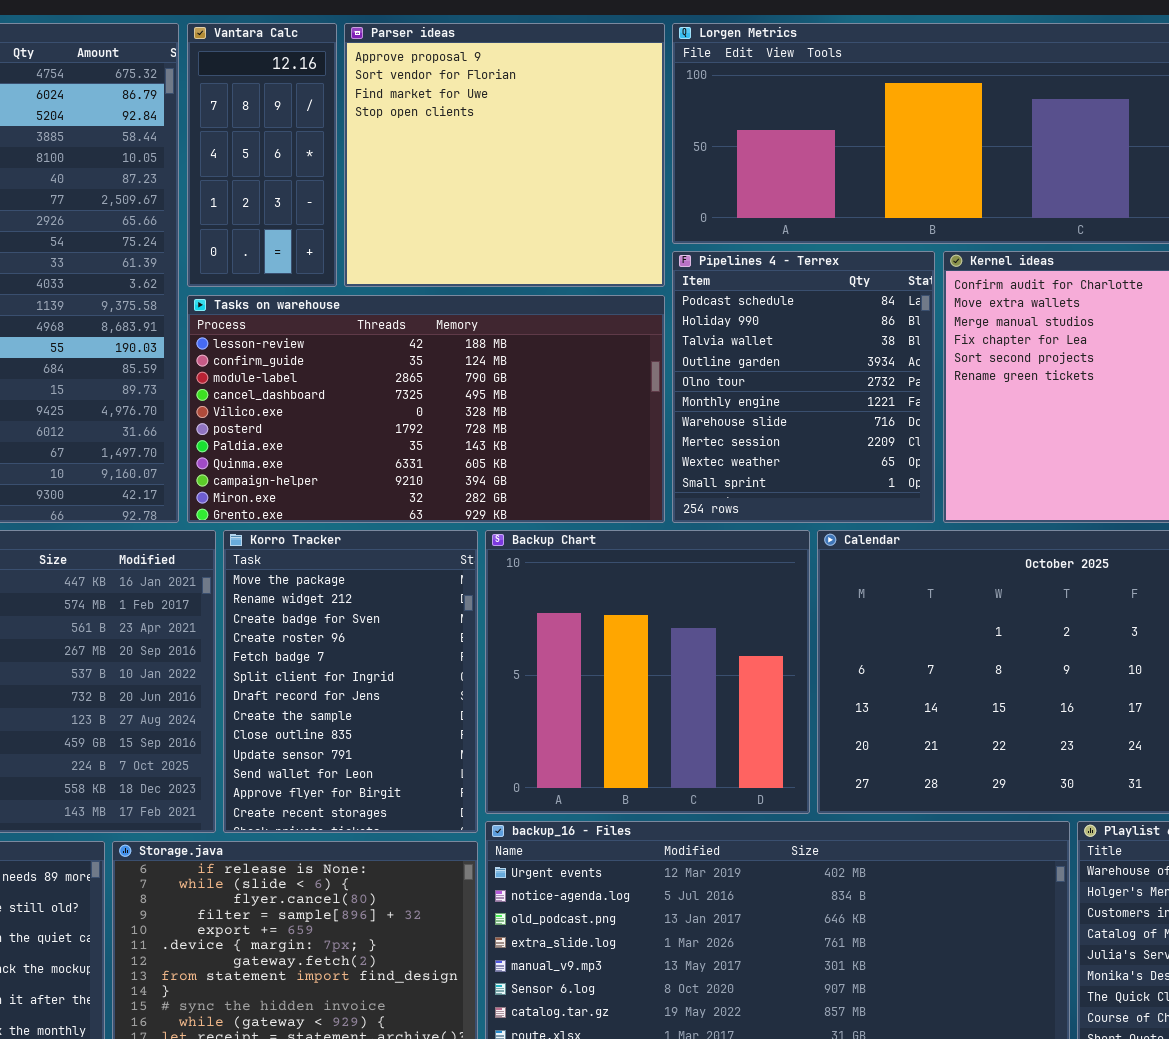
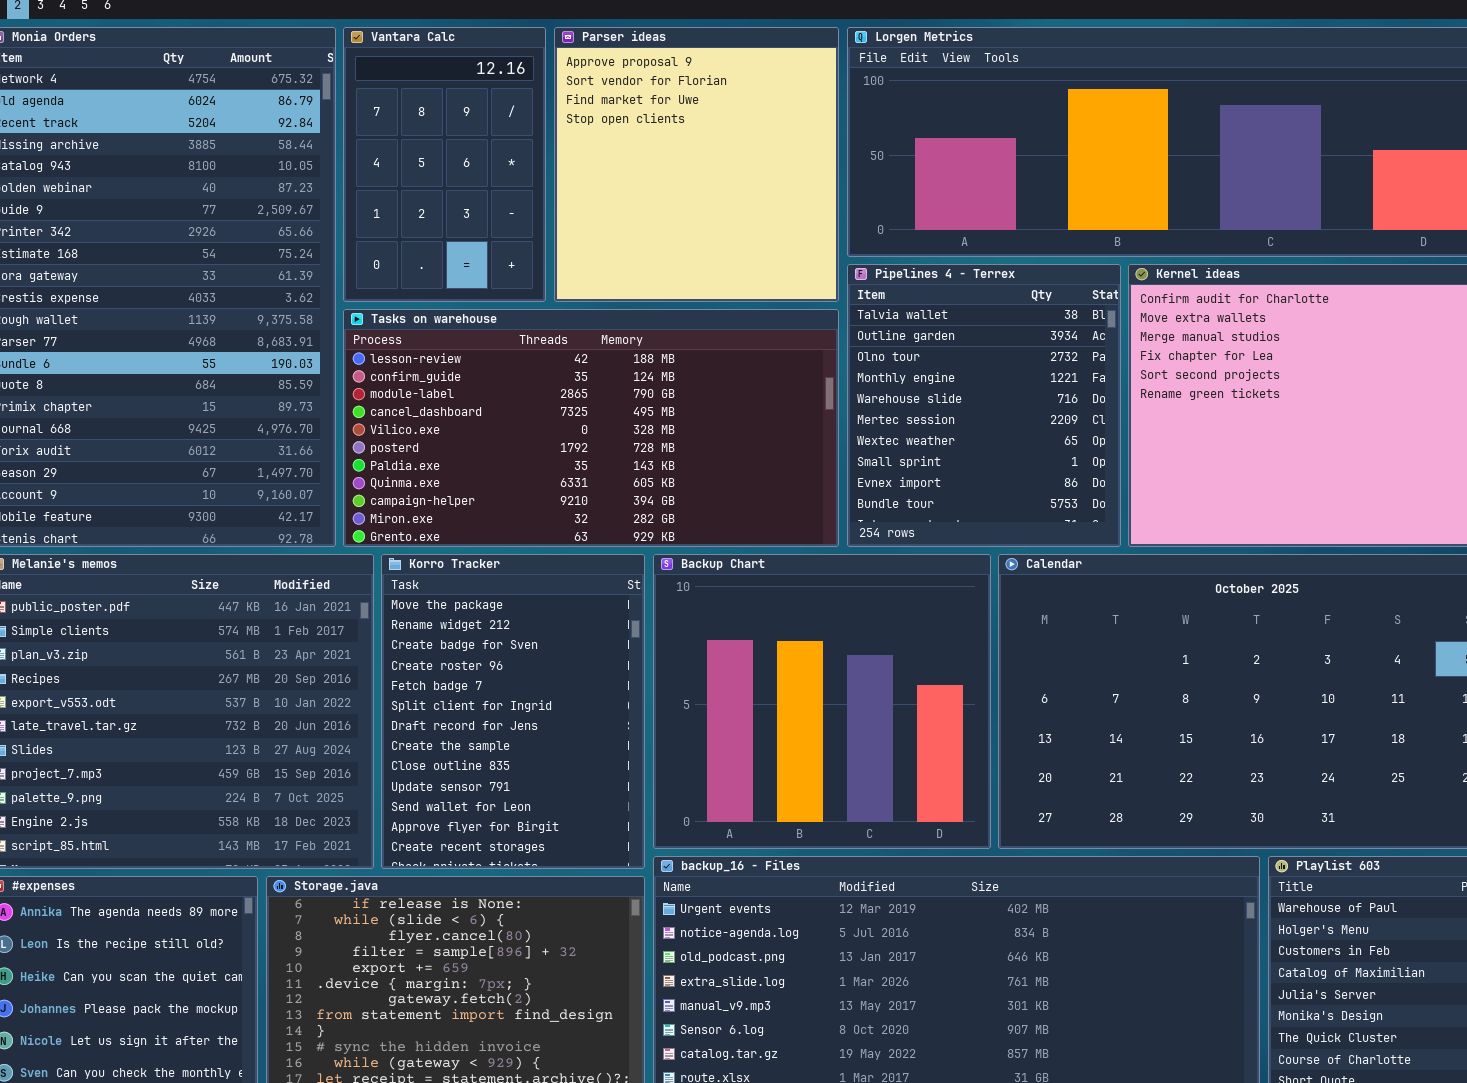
Vantara Calc: [187,23,337,287] -> [343,27,546,302], resized
Parser ideas: [344,23,665,287] -> [554,27,839,302], resized
Pipelines 4 - Terrex: [672,251,935,523] -> [847,264,1121,547], scrolled down 2 rows

